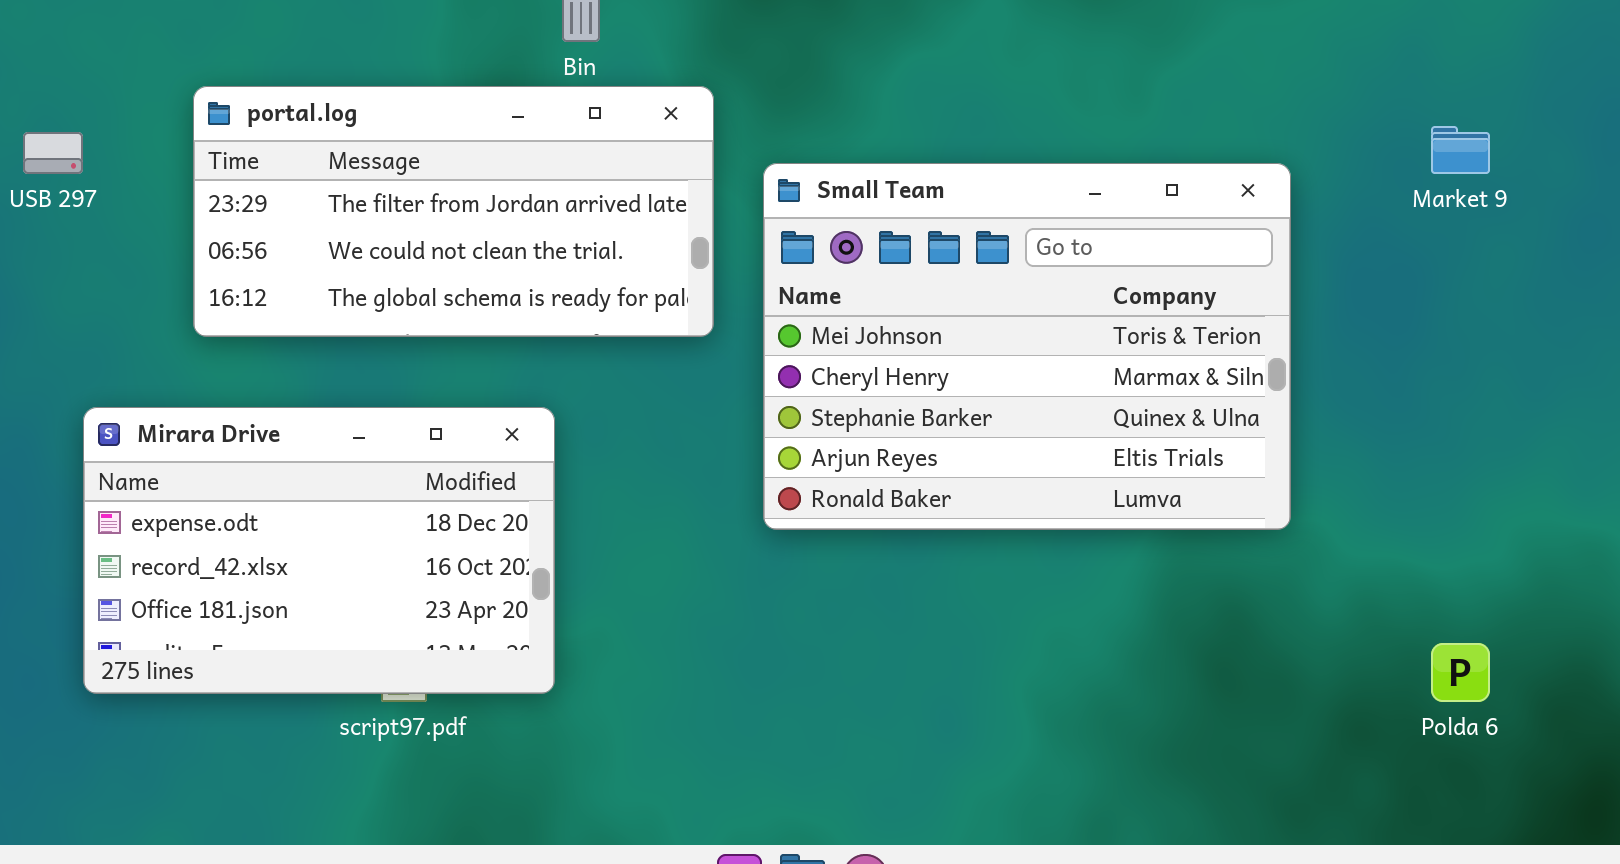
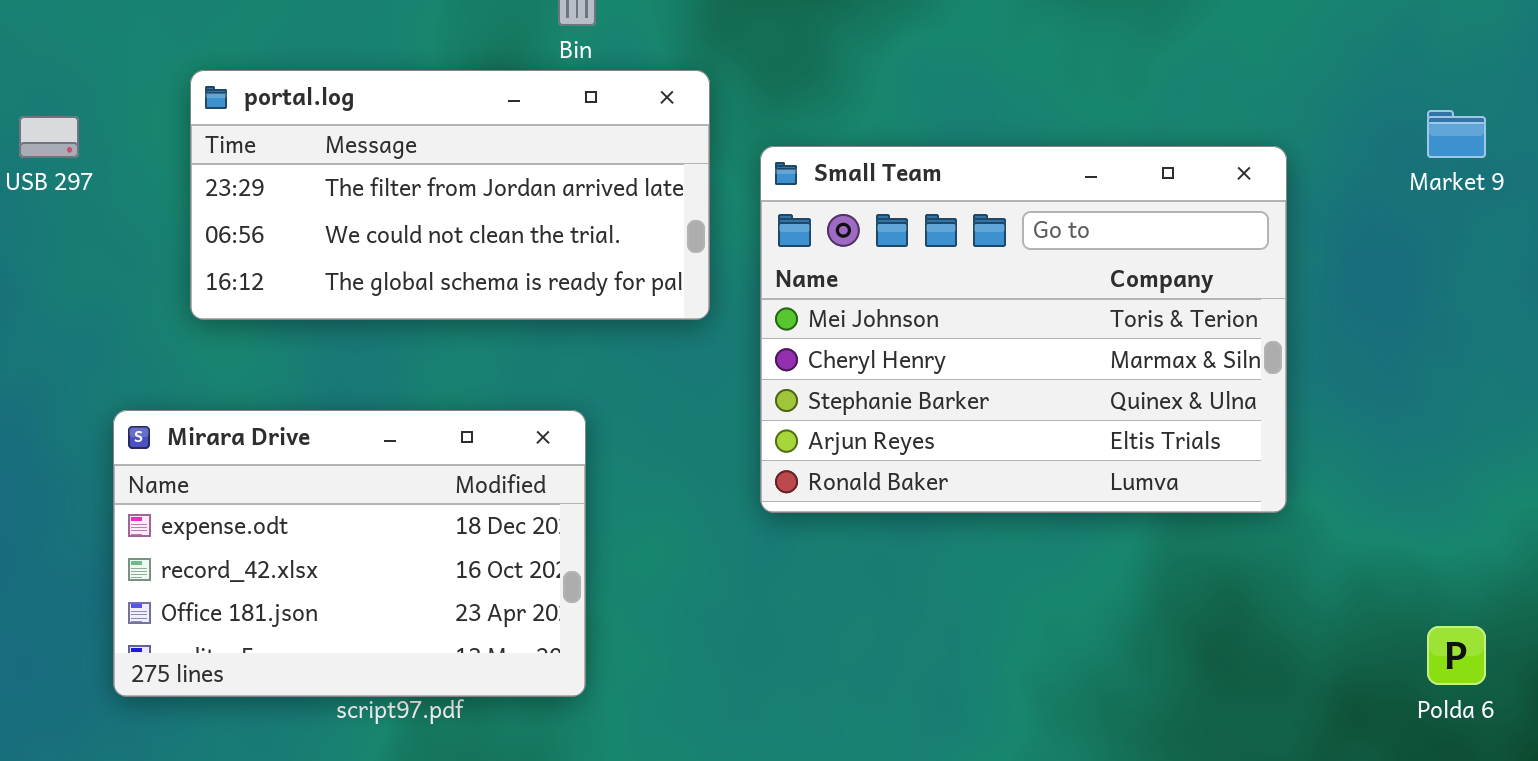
Mirara Drive: [83,407,555,694] -> [113,410,586,697], moved

